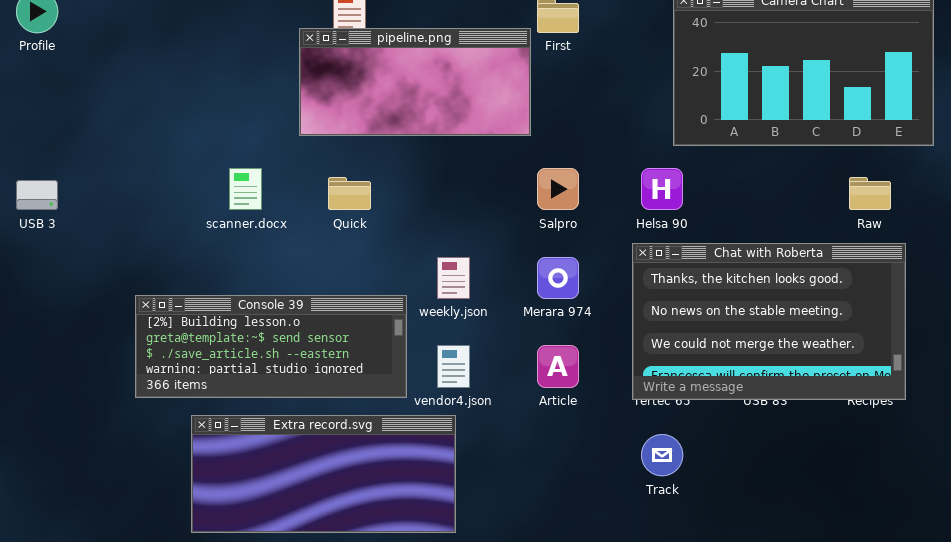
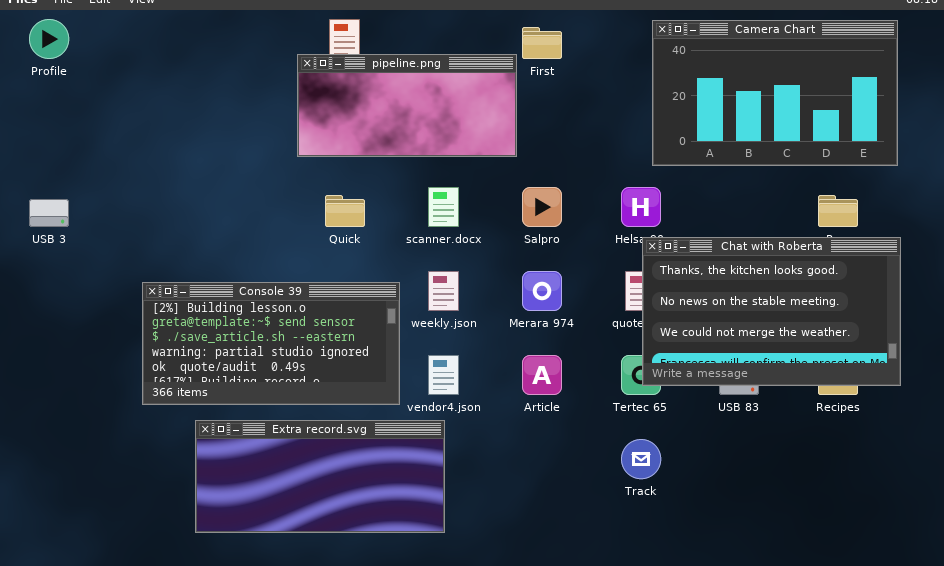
scanner.docx: [229,168,262,210] -> [428,187,459,227], moved
Chat with Roberta: [632,243,906,400] -> [642,237,901,386], moved
Console 39: [135,295,407,398] -> [142,282,400,405], resized

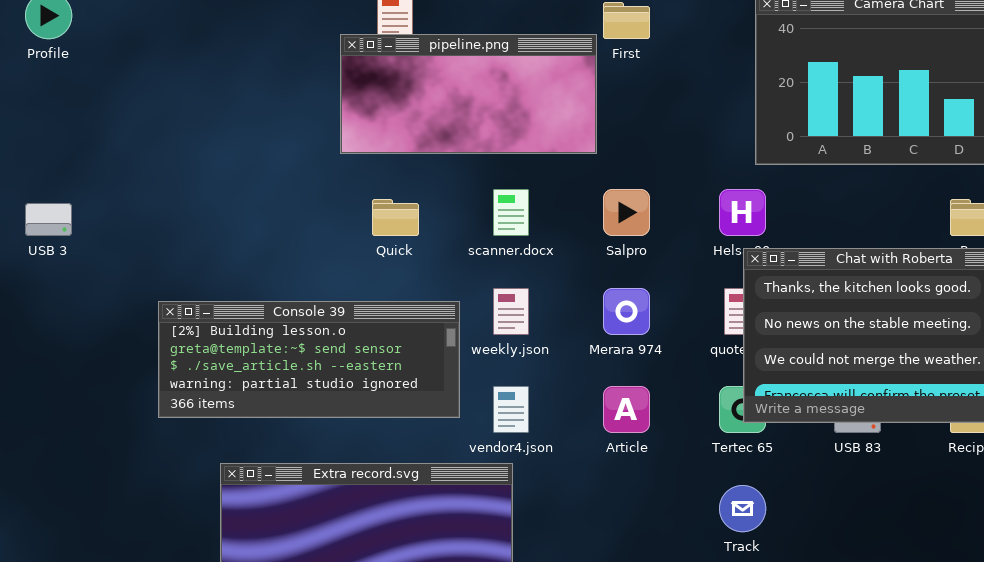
Console 39: [142,282,400,405] -> [158,301,460,418], resized

